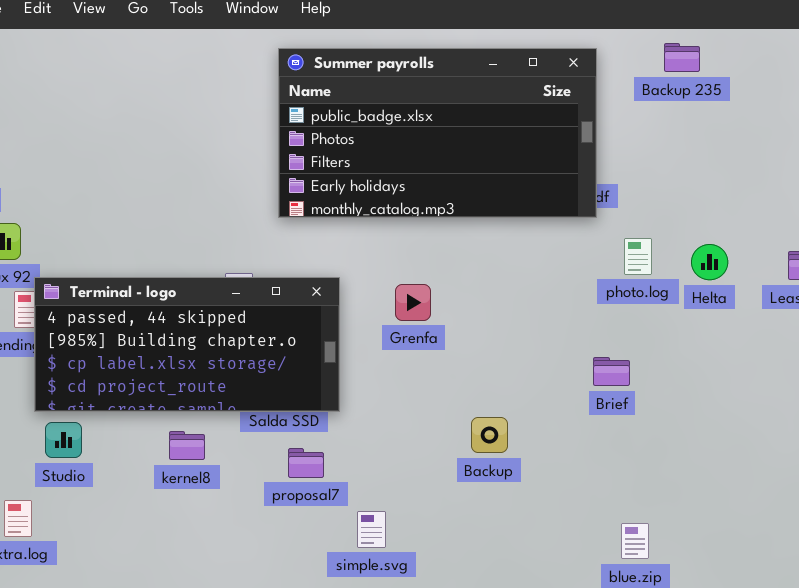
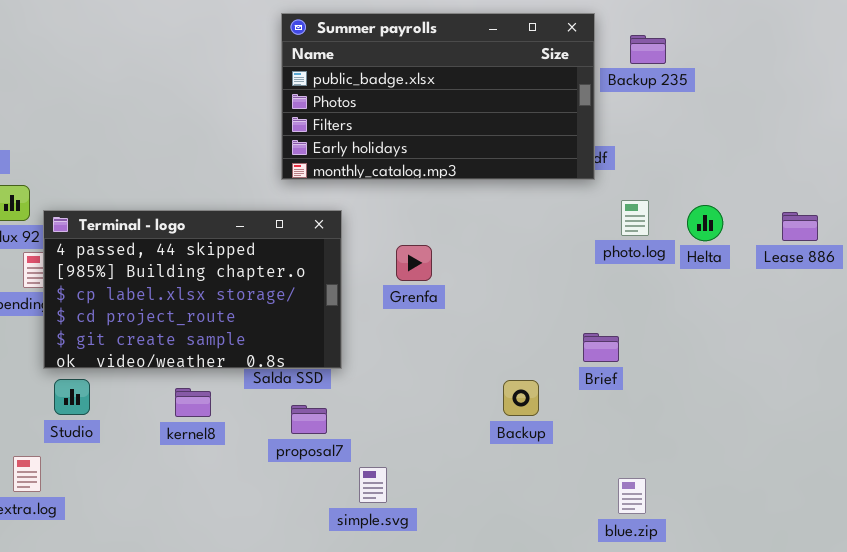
Backup 235: [664,43,700,72] -> [630,35,666,64], moved
Terminal - logo: [34,277,340,412] -> [43,210,342,369], resized
Brief: [593,357,630,386] -> [583,333,619,362], moved
Backup: [471,417,508,453] -> [503,380,539,416], moved

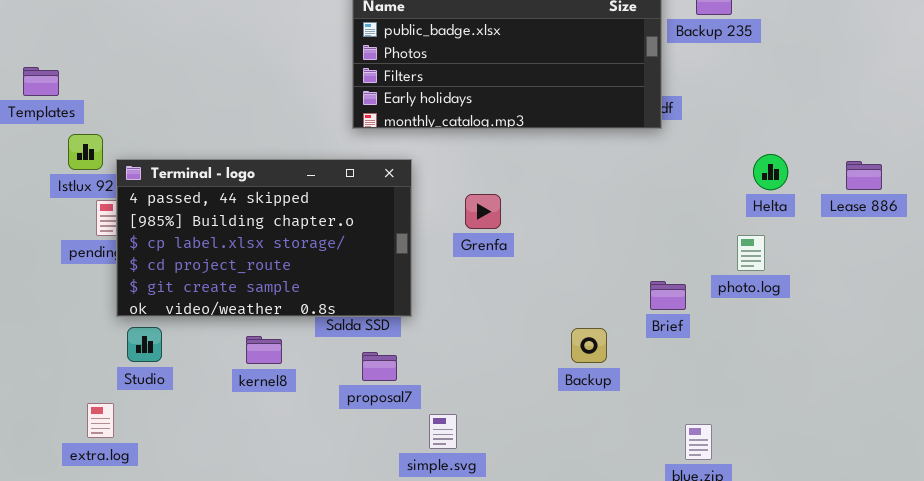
photo.log: [621,200,649,236] -> [737,235,765,271], moved

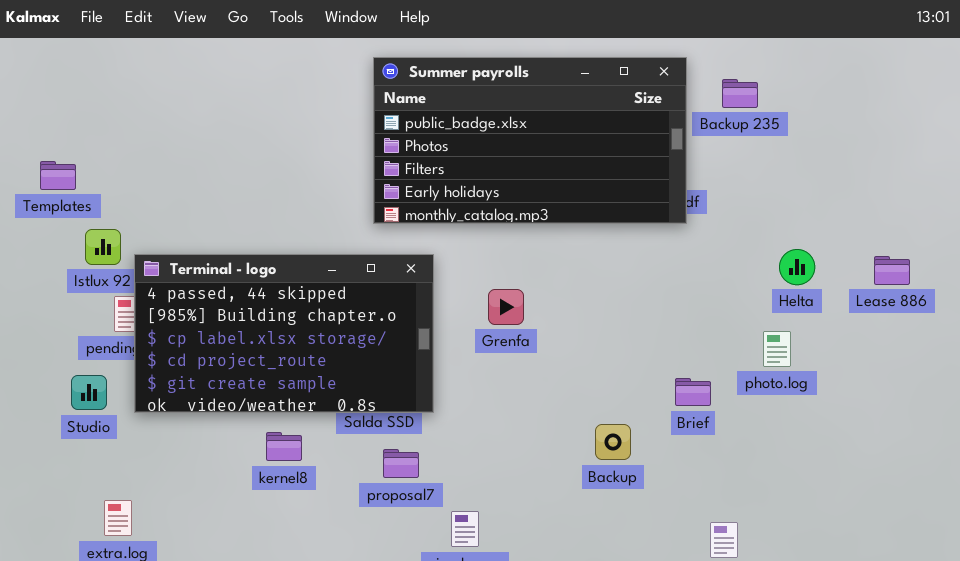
Studio: [127,327,162,362] -> [71,375,107,410], moved

